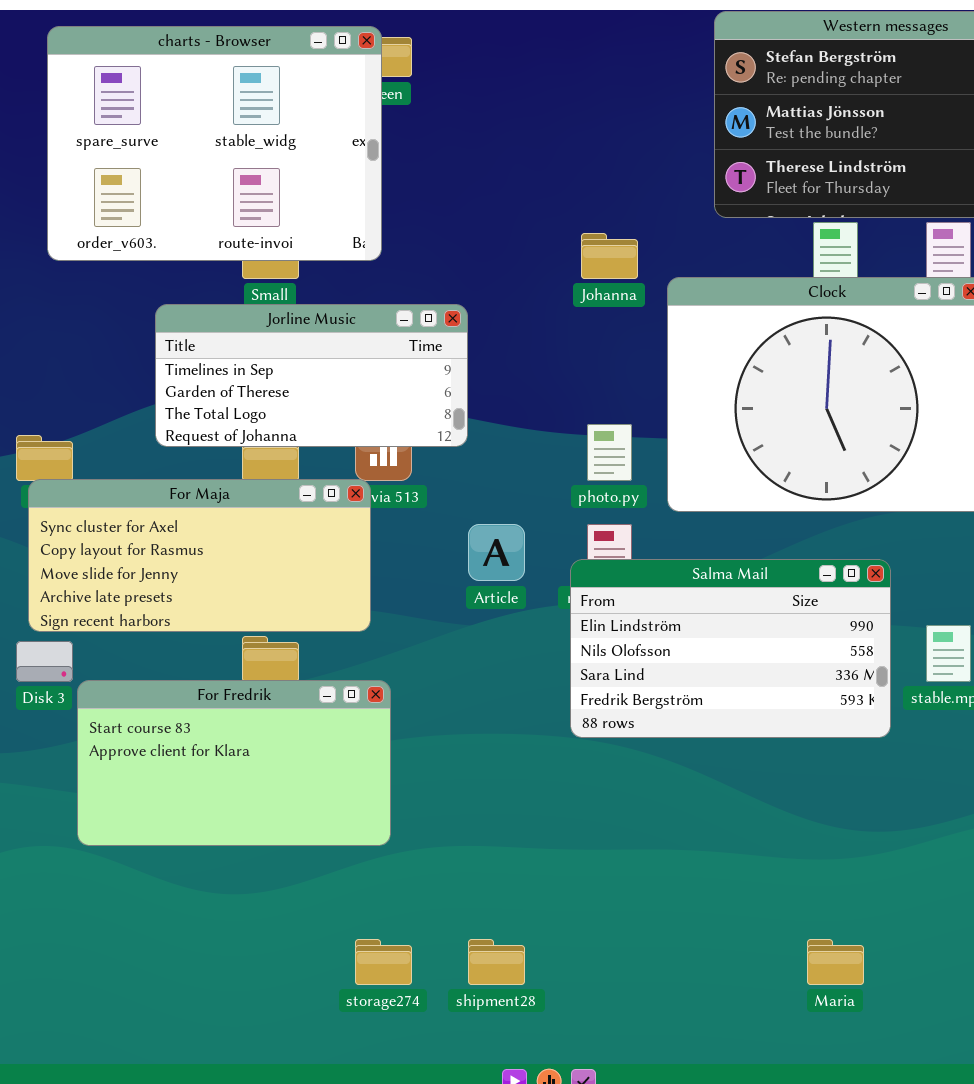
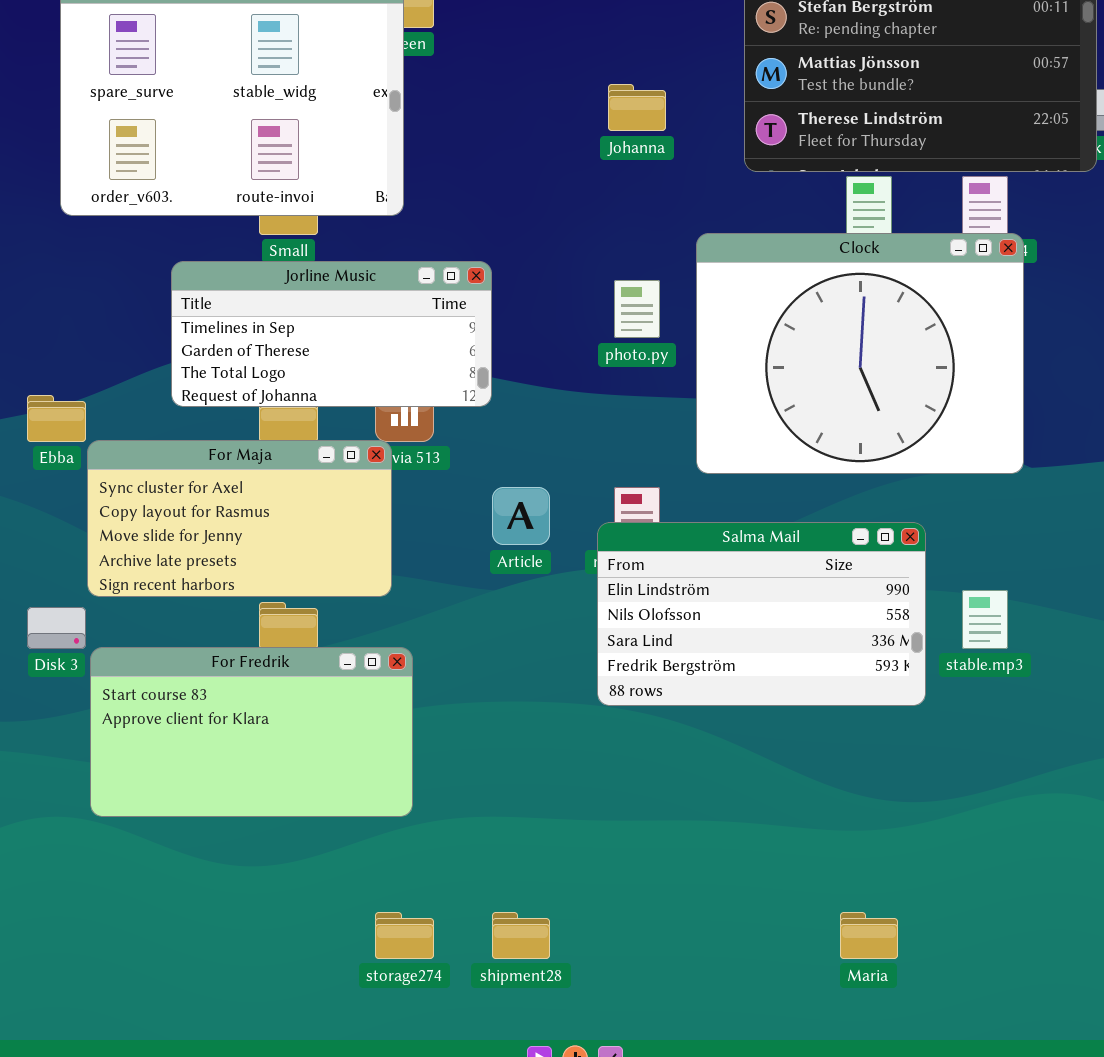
Johanna: [581,233,638,279] -> [608,84,666,131], moved
photo.py: [587,424,632,481] -> [614,280,660,338], moved
For Maja: [28,479,371,632] -> [87,440,392,597], resized

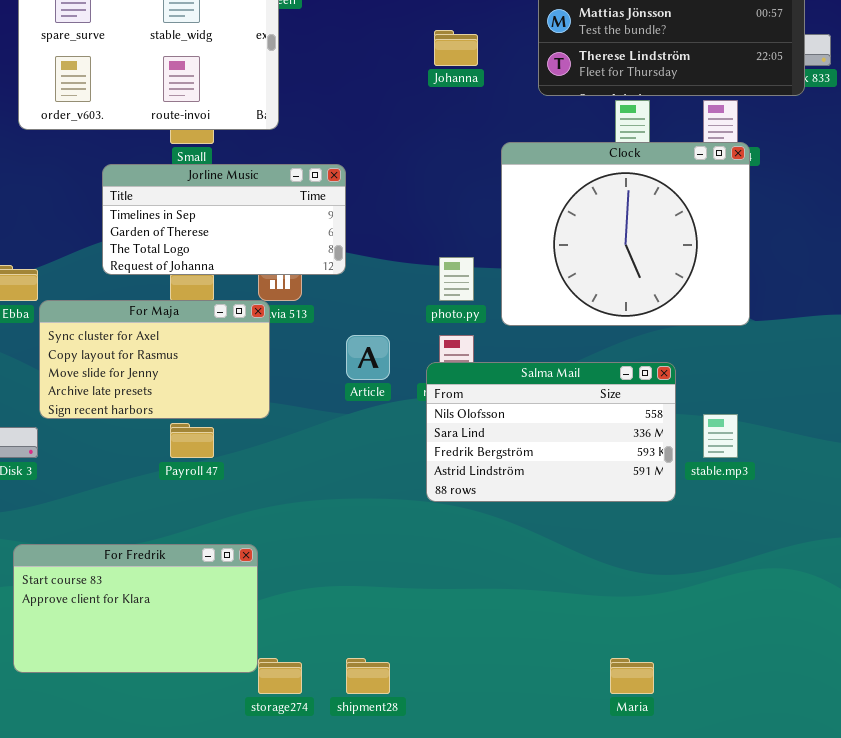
photo.py: [614,280,660,338] -> [439,257,474,301], moved
Salma Mail: [597,522,926,706] -> [426,362,676,502], scrolled down 1 row
For Fredrik: [90,647,413,817] -> [13,544,258,673], moved

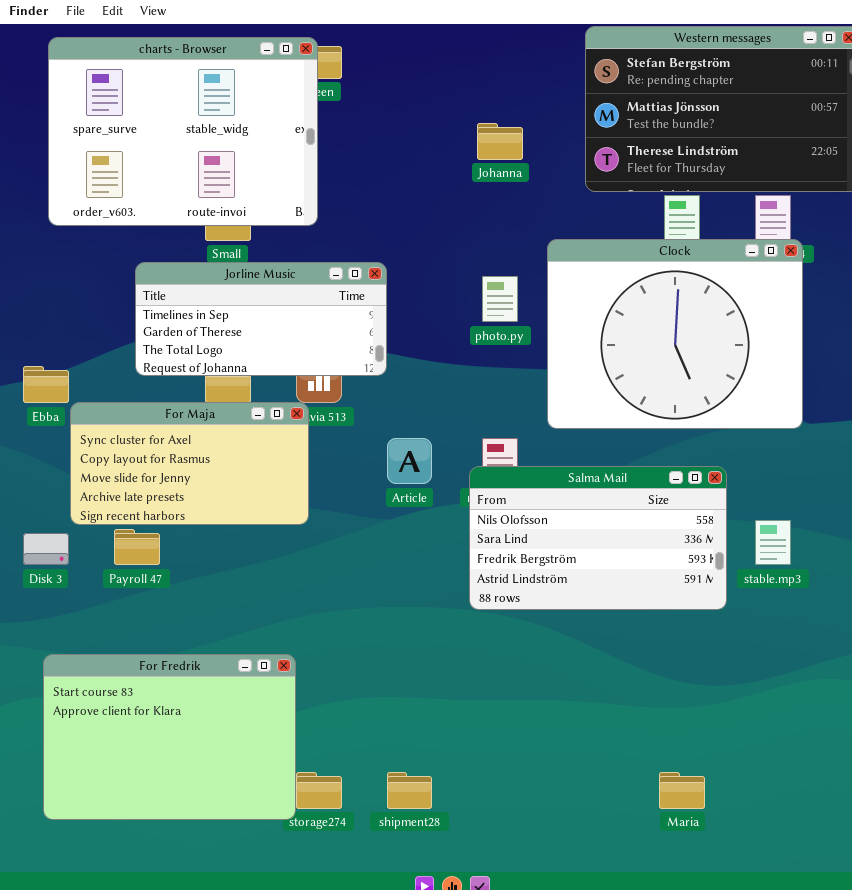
photo.py: [439,257,474,301] -> [482,276,518,322], moved
Payroll 47: [170,423,214,458] -> [114,529,160,565], moved
For Fredrik: [13,544,258,673] -> [43,654,296,820], resized

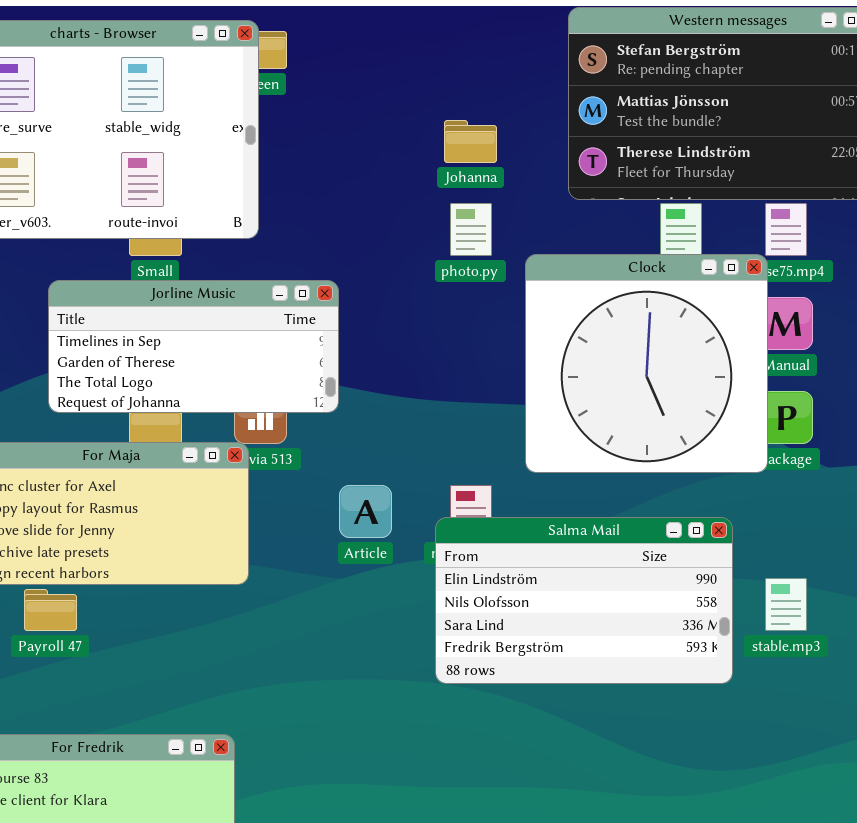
Clock: [547,239,803,429] -> [525,254,768,473], resized
photo.py: [482,276,518,322] -> [450,203,492,256], moved
Salma Mail: [469,466,727,610] -> [435,517,733,684], scrolled up 1 row

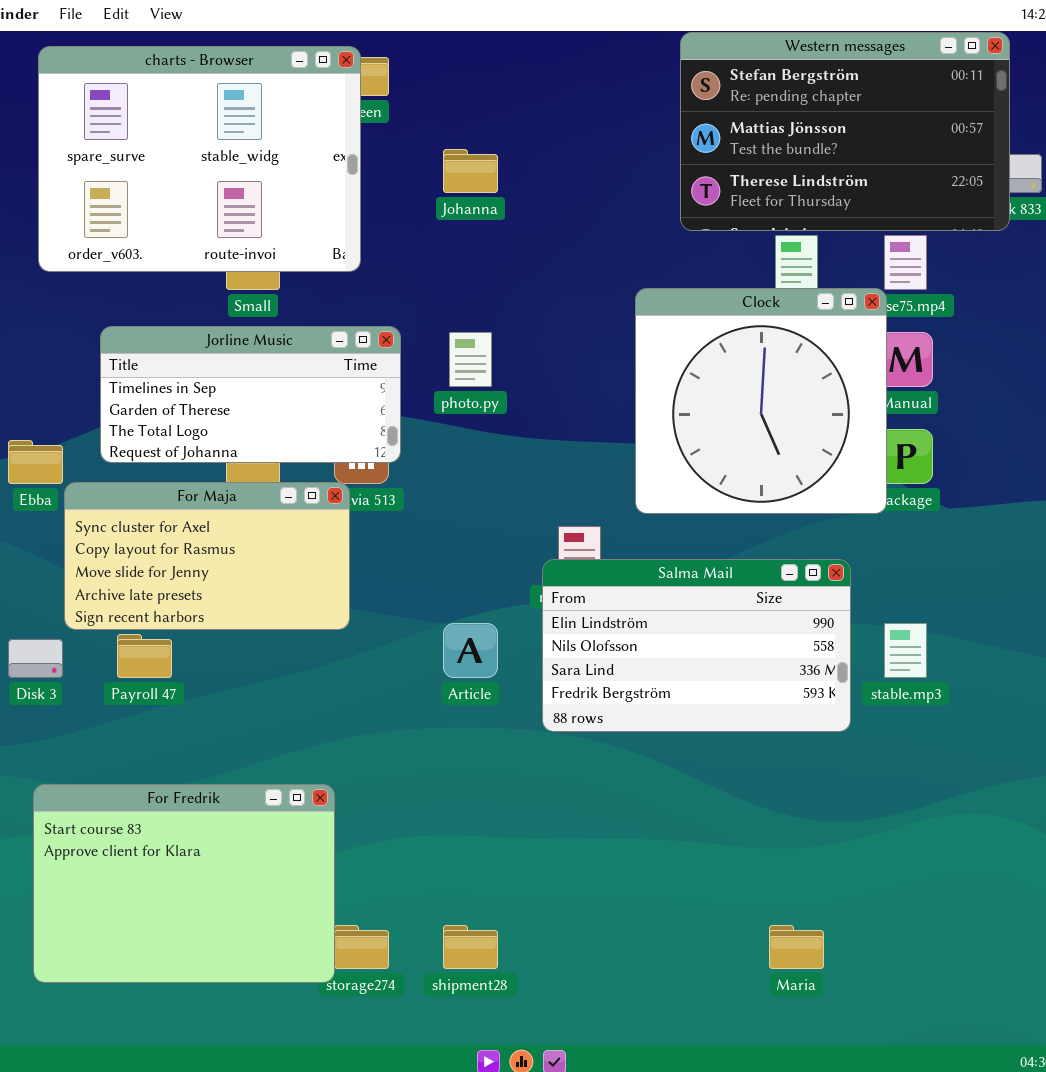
Johanna: [444,120,497,163] -> [443,149,498,193], moved
photo.py: [450,203,492,256] -> [449,332,492,387], moved
Jorline Music: [48,280,339,413] -> [100,326,401,463], moved
Article: [339,485,392,538] -> [443,623,498,678], moved

